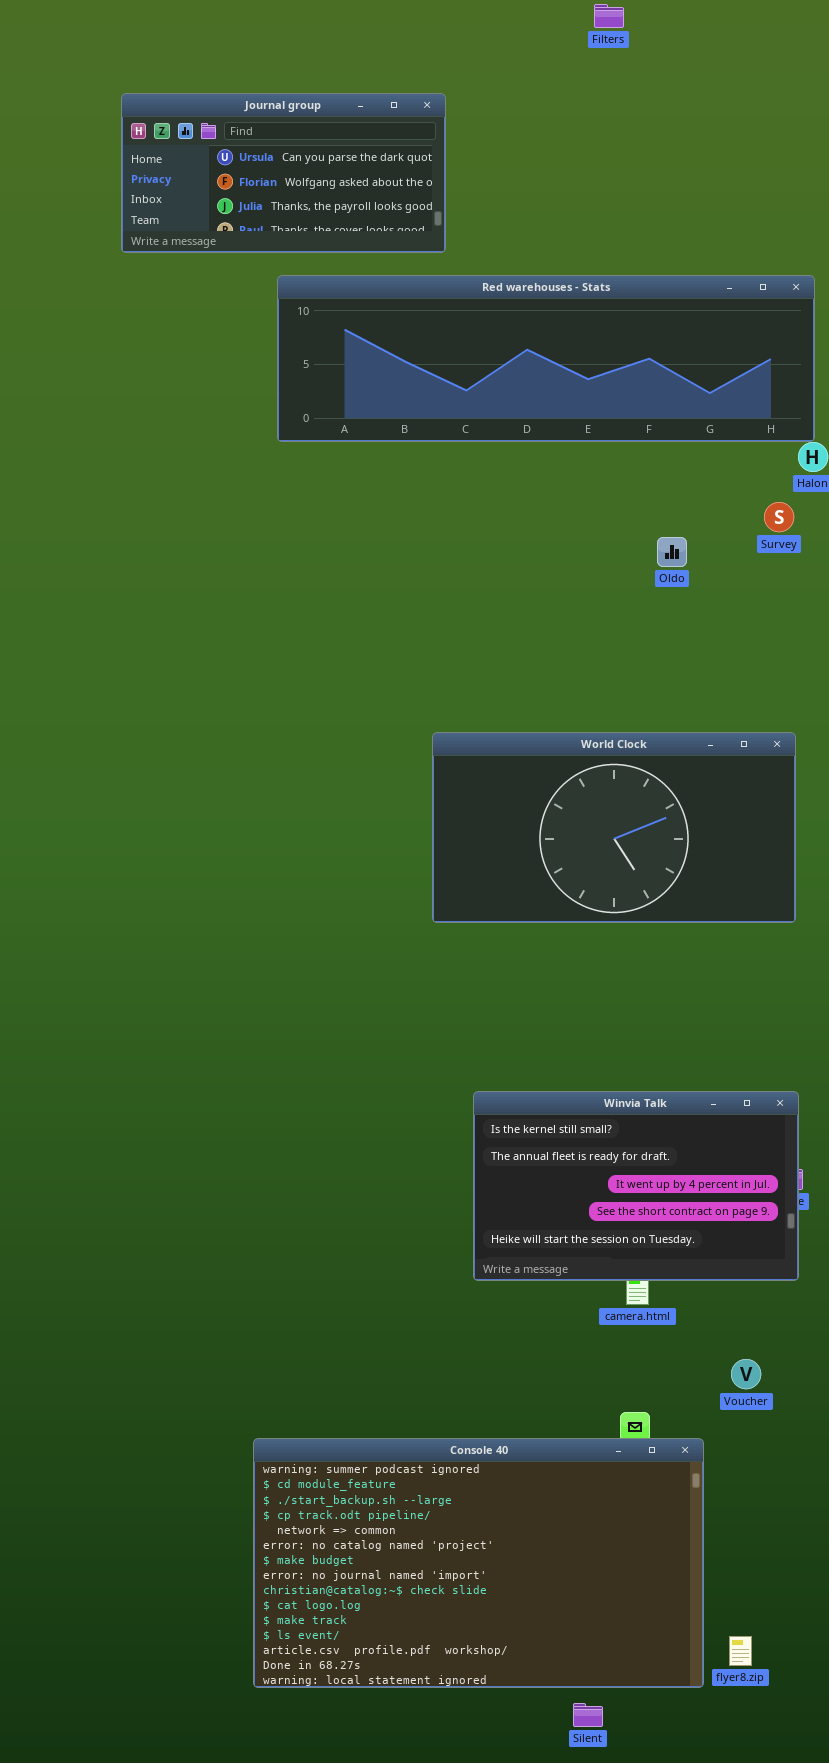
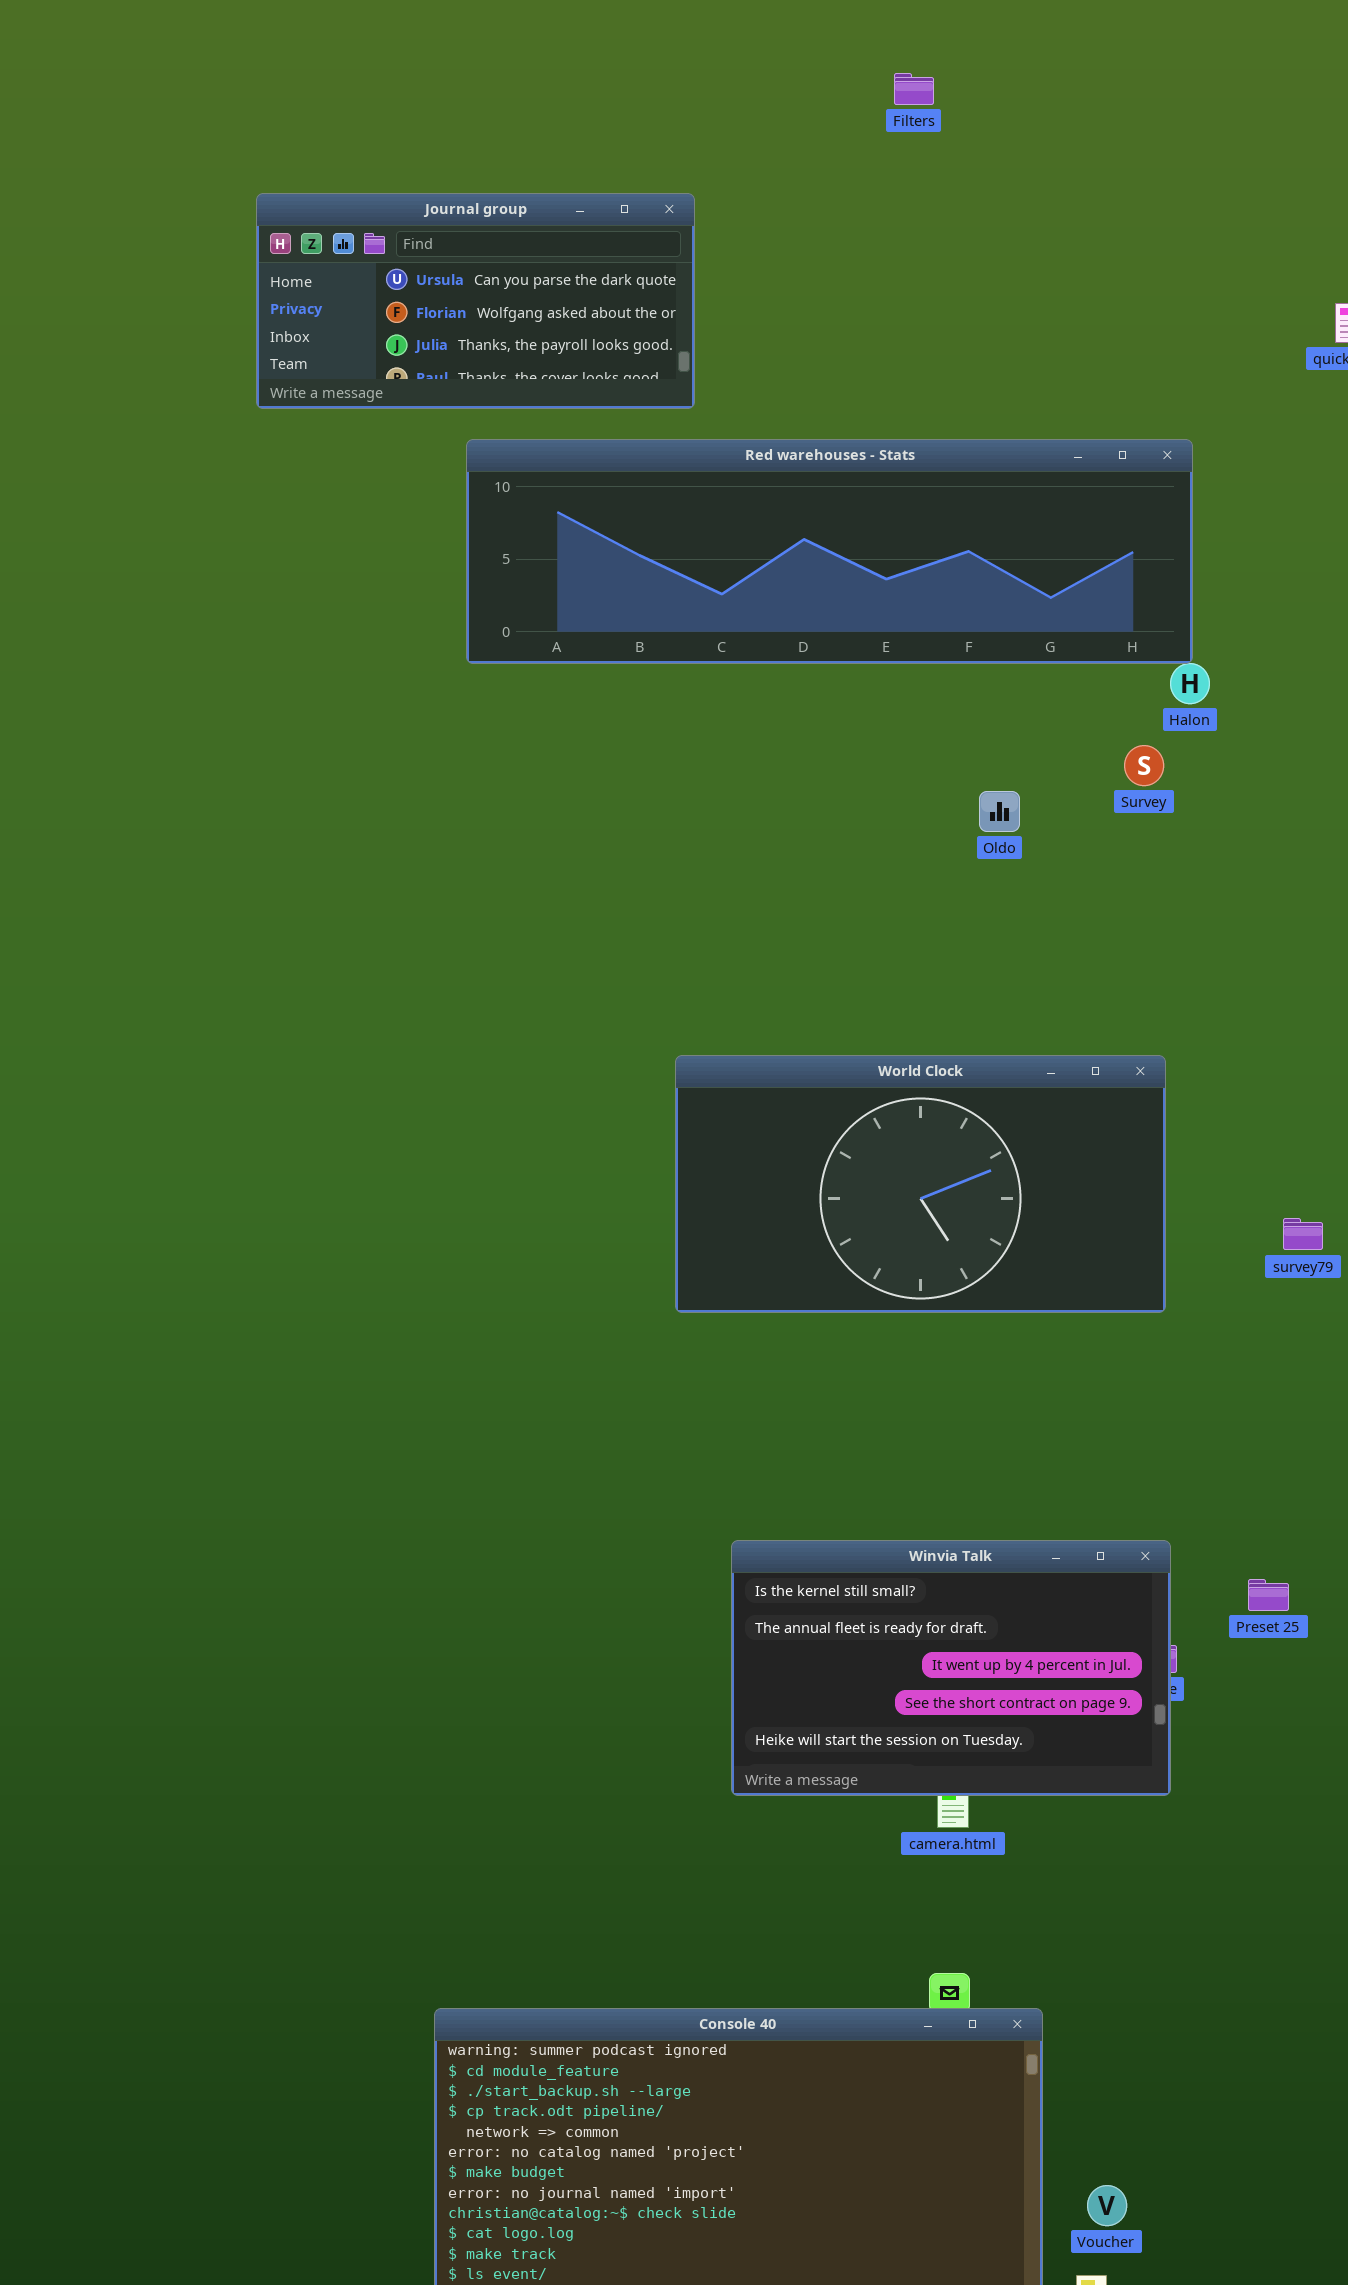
Voucher: [731,1359,761,1389] -> [1087,2185,1127,2226], moved

